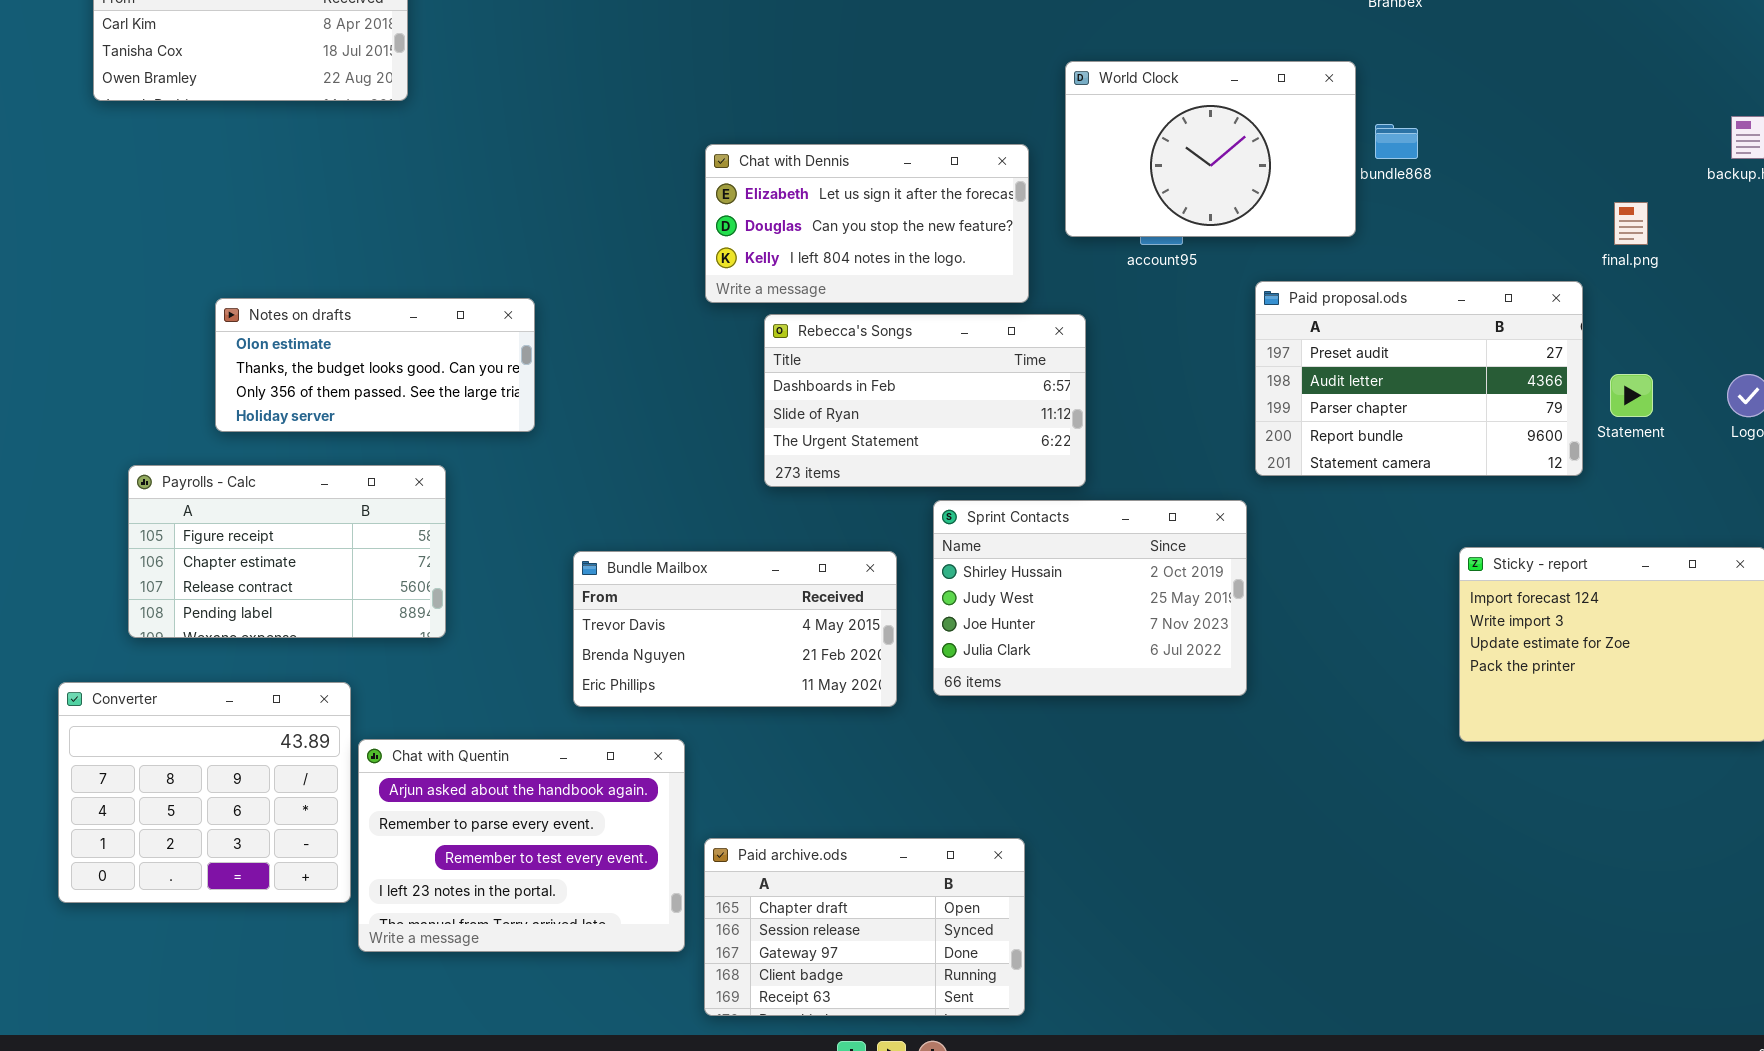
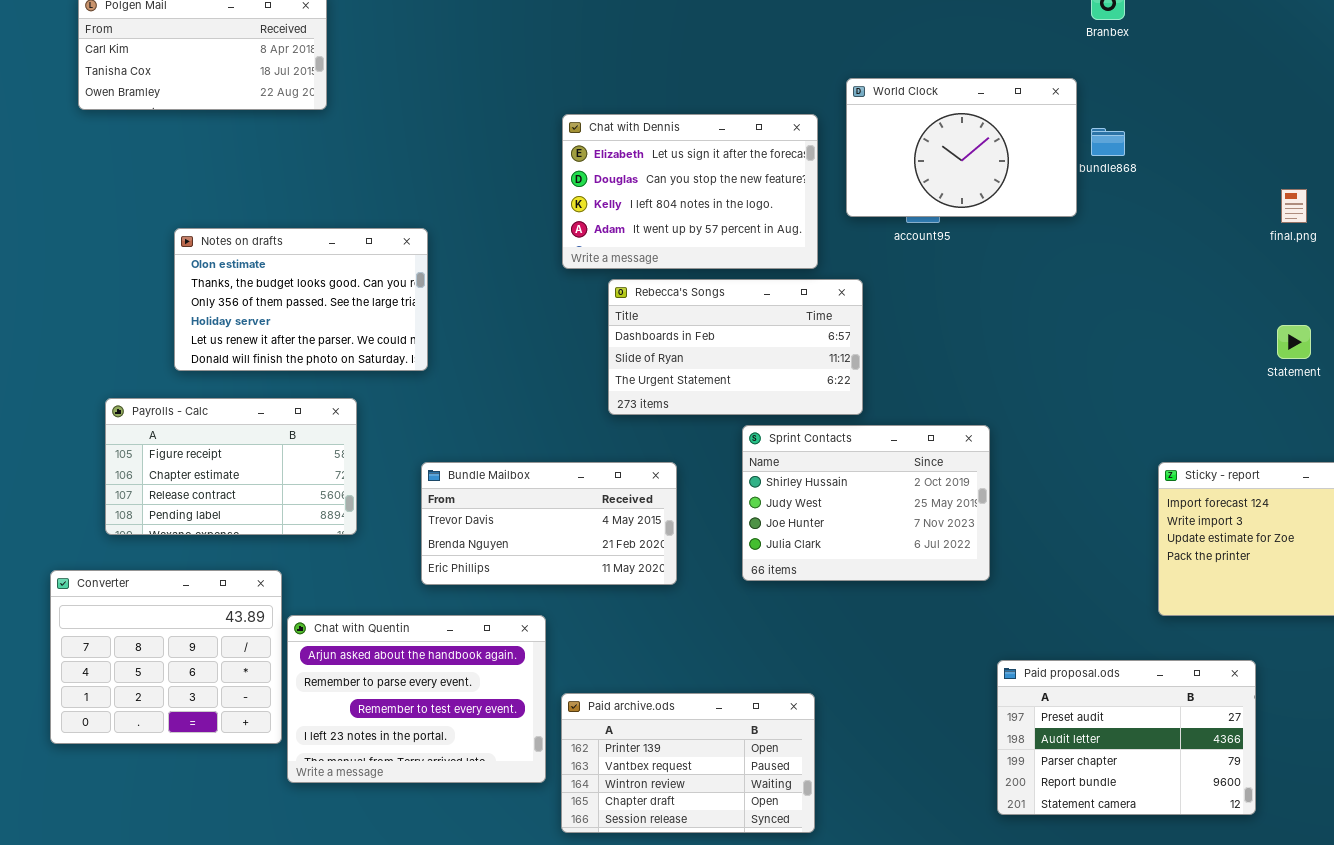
Chat with Dennis: [705,144,1029,303] -> [562,114,818,269], resized
Paid proposal.ods: [1255,281,1583,476] -> [997,660,1256,815], moved
Notes on drafts: [215,298,535,432] -> [174,228,428,371], resized
Bundle Mailbox: [573,551,897,707] -> [421,462,677,585], moved
Paid archive.ods: [704,838,1025,1016] -> [561,693,815,833], scrolled up 3 rows

